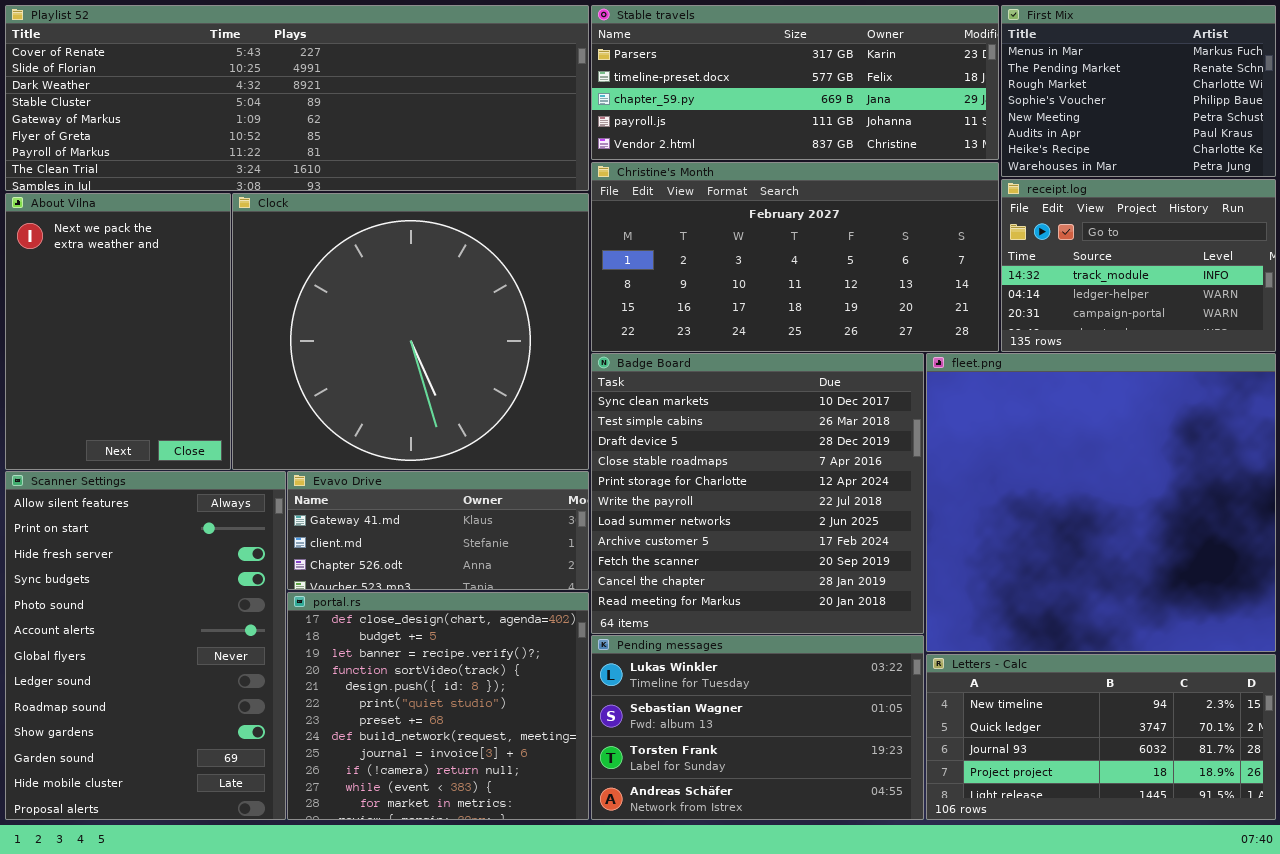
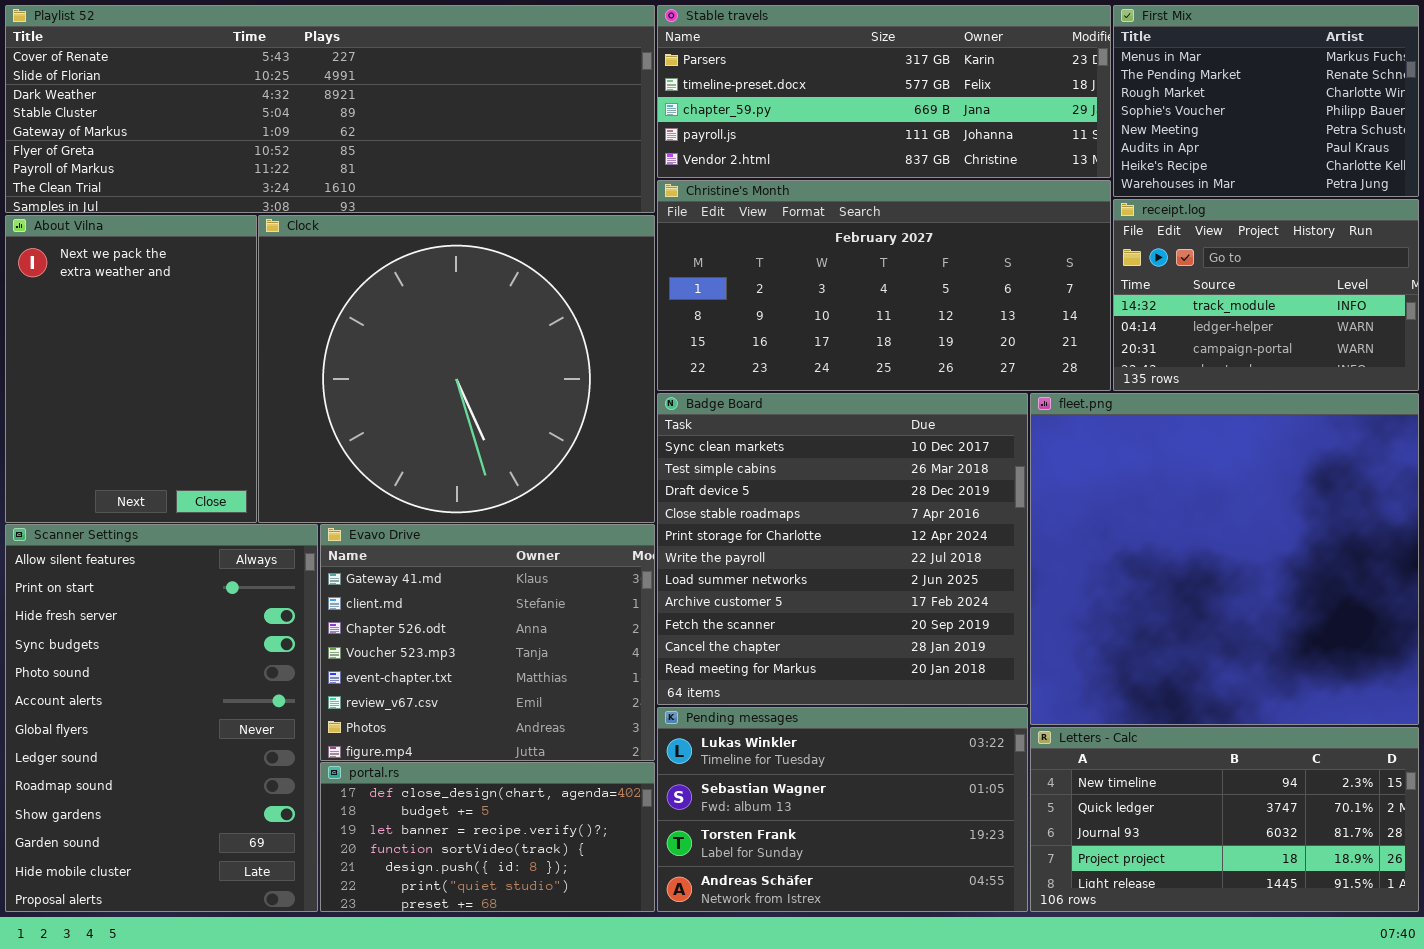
Evavo Drive: [287,471,589,590] -> [320,524,655,761], resized
portal.rs: [287,592,589,820] -> [320,762,655,912], resized

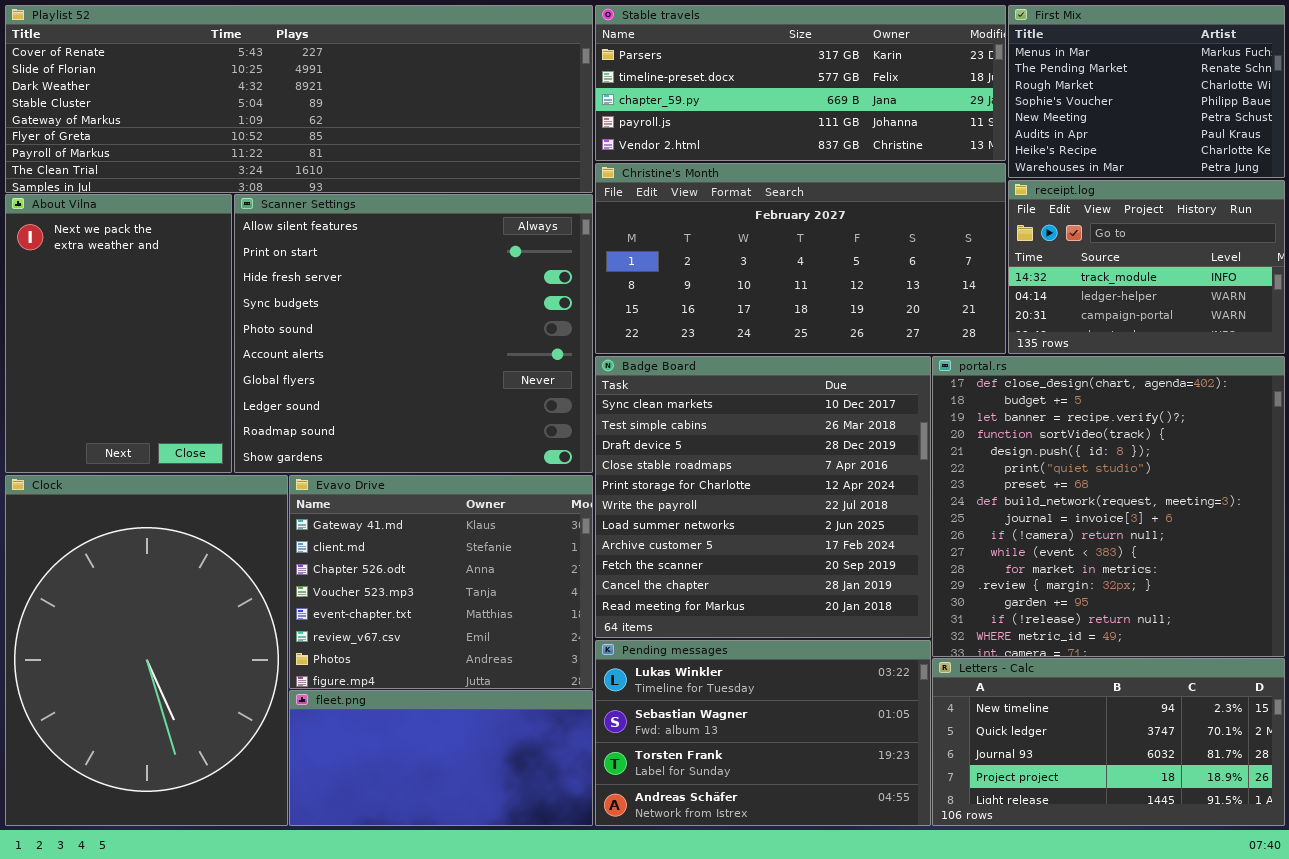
Clock: [258,215,655,523] -> [5,475,288,826], moved, resized
fleet.png: [1030,393,1419,725] -> [289,690,593,826], moved, resized
Scanner Settings: [5,524,318,912] -> [234,194,593,473], moved, resized
portal.rs: [320,762,655,912] -> [932,356,1285,657], moved, resized

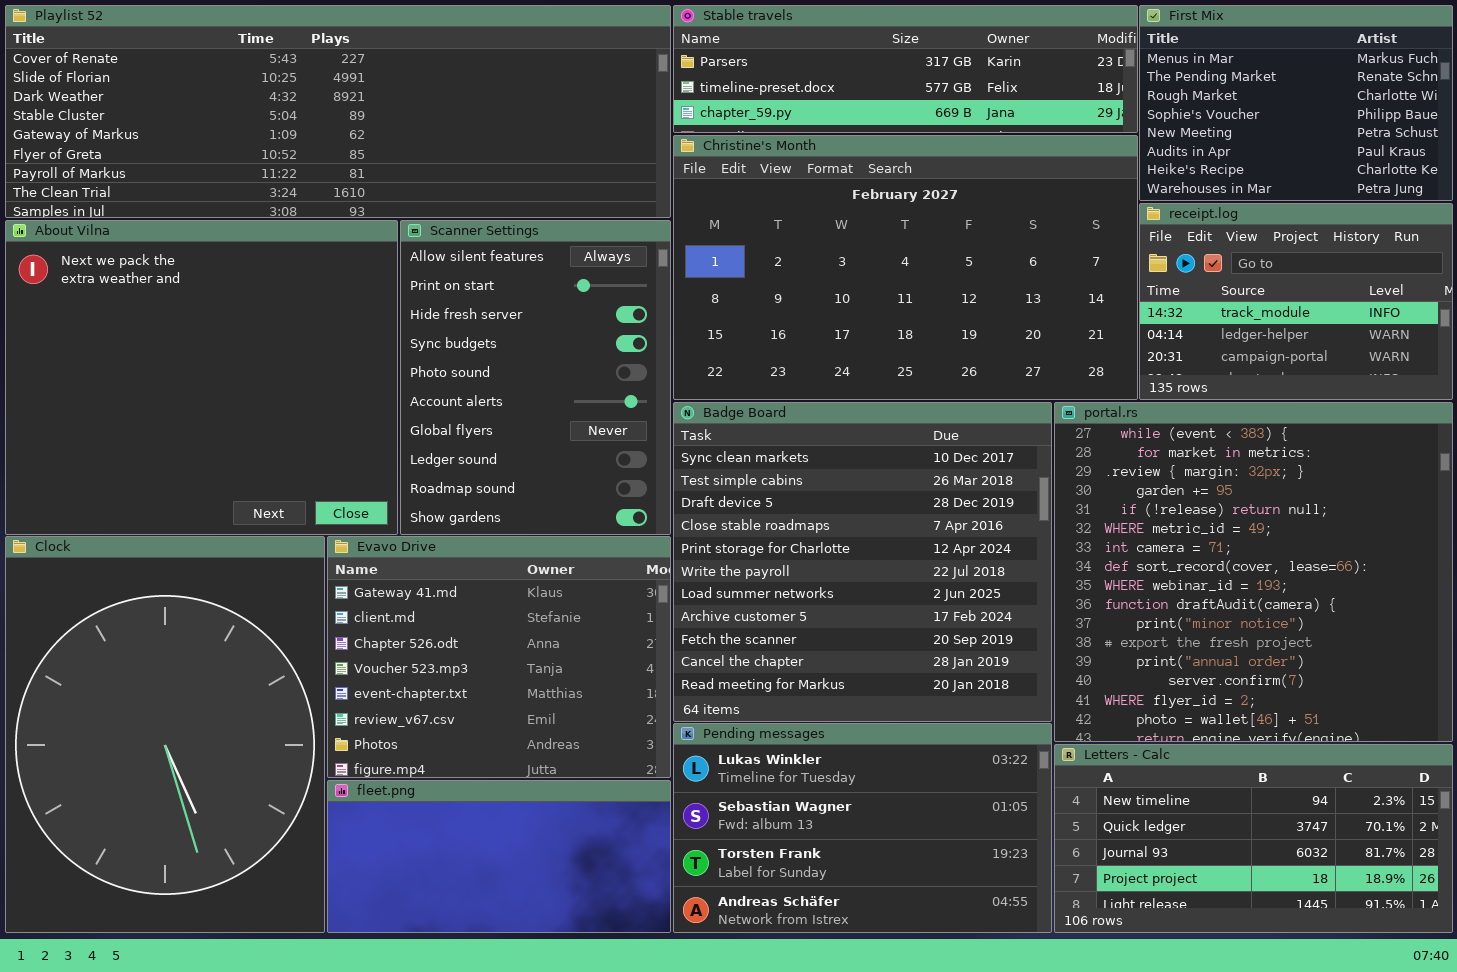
Stable travels: [595,5,1006,161] -> [673,5,1138,133], resized
Christine's Month: [595,163,1006,354] -> [673,135,1138,400], resized
About Vilna: [5,194,232,473] -> [5,220,398,535], resized
Scanner Settings: [234,194,593,473] -> [400,220,671,535], resized
portal.rs: [932,356,1285,657] -> [1054,402,1453,742], scrolled down 10 rows

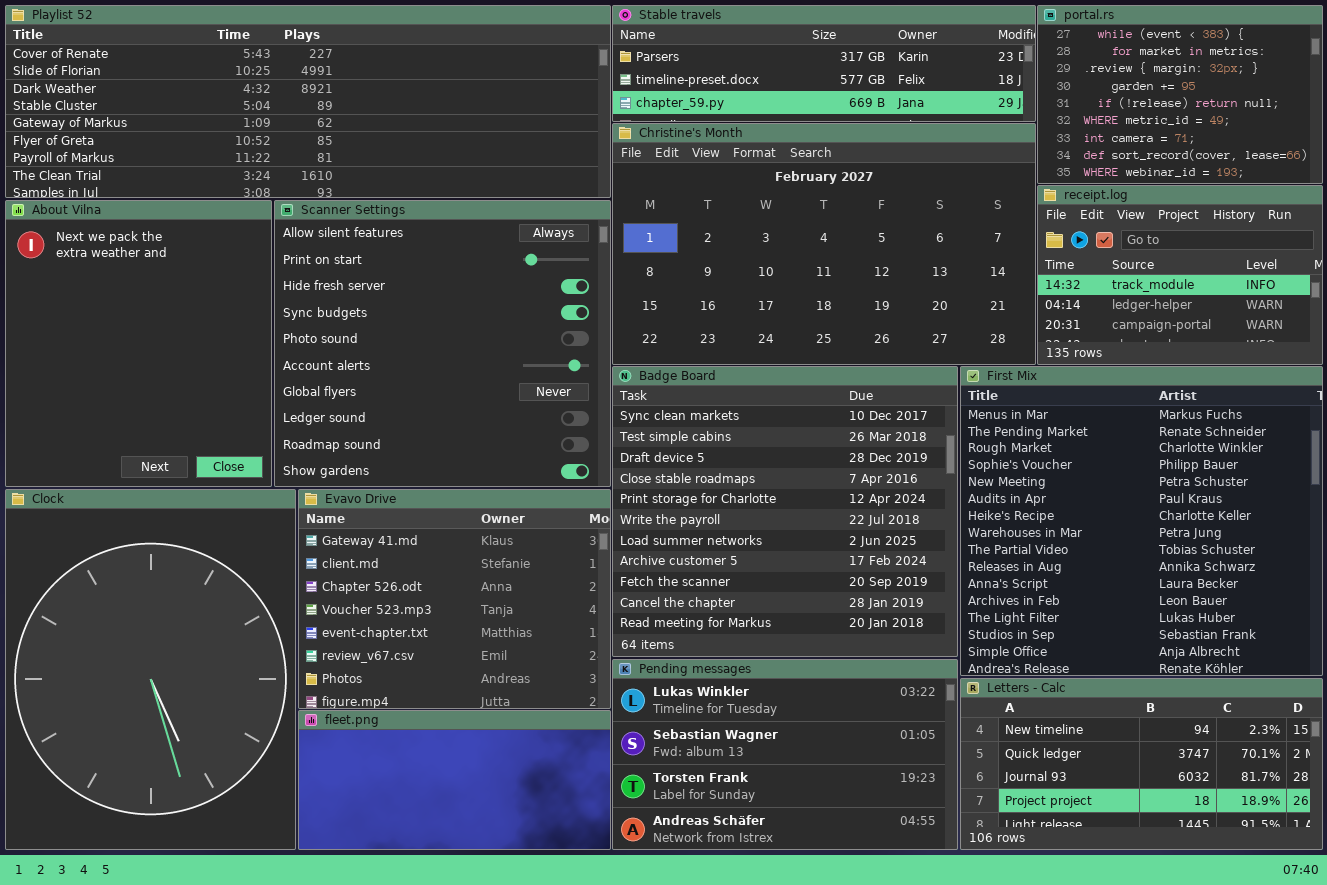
First Mix: [1139,5,1453,201] -> [960,366,1323,676], moved, resized
About Vilna: [5,220,398,535] -> [5,200,272,487], resized
Scanner Settings: [400,220,671,535] -> [274,200,611,487], resized
portal.rs: [1054,402,1453,742] -> [1037,5,1323,184], moved, resized

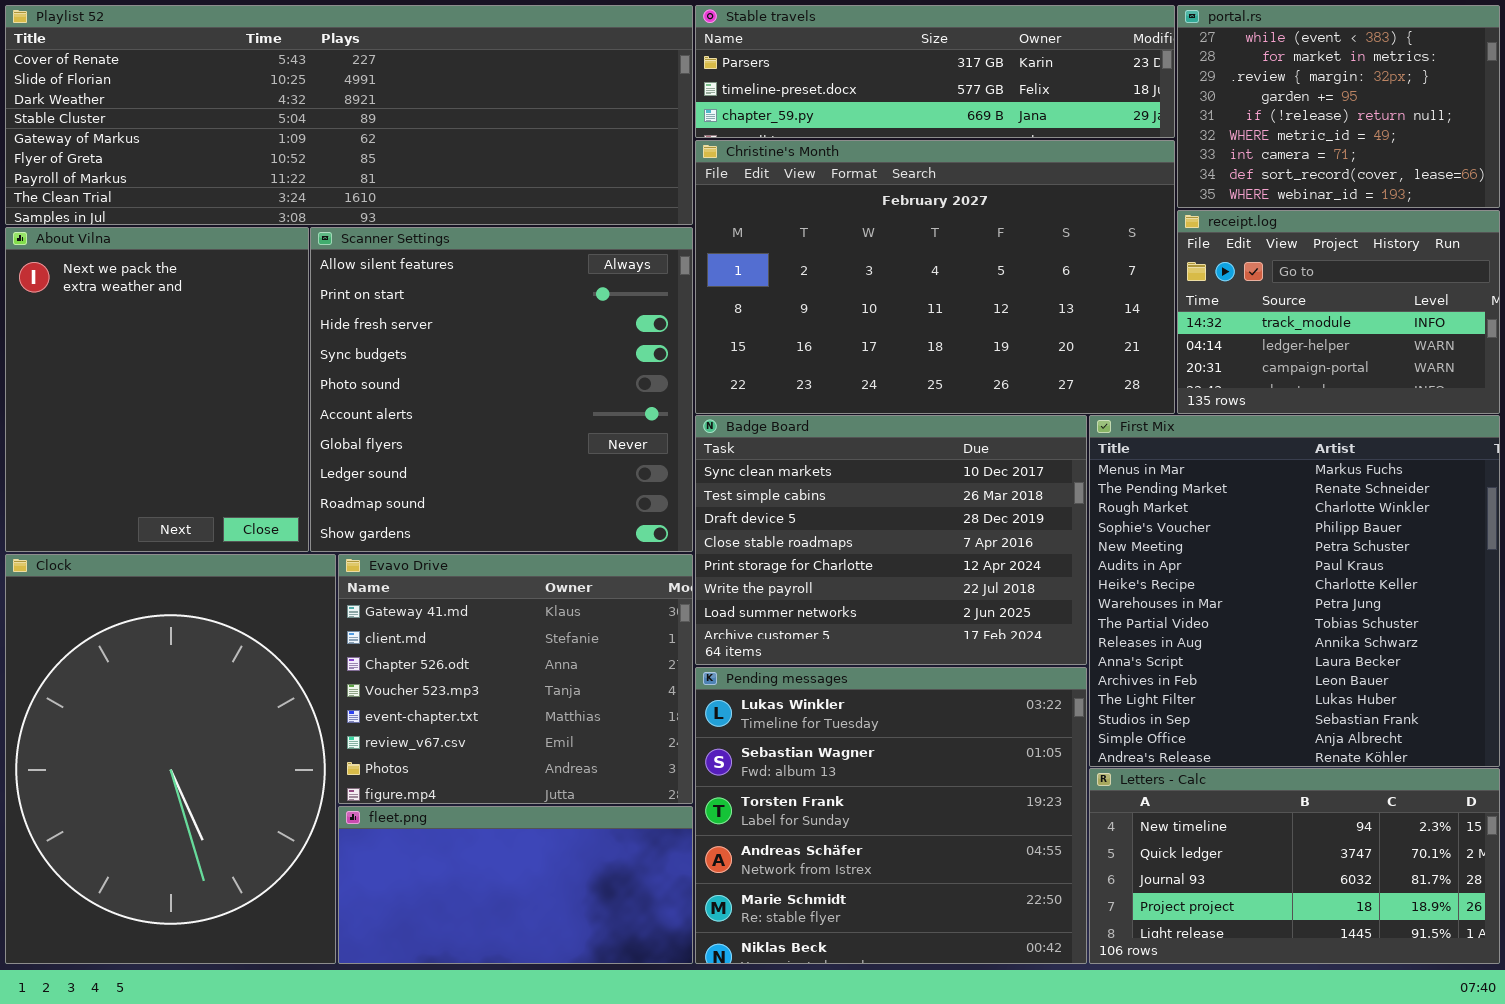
Badge Board: [612,366,958,657] -> [695,415,1087,665], resized
Pending messages: [612,659,958,850] -> [695,667,1087,964], resized

